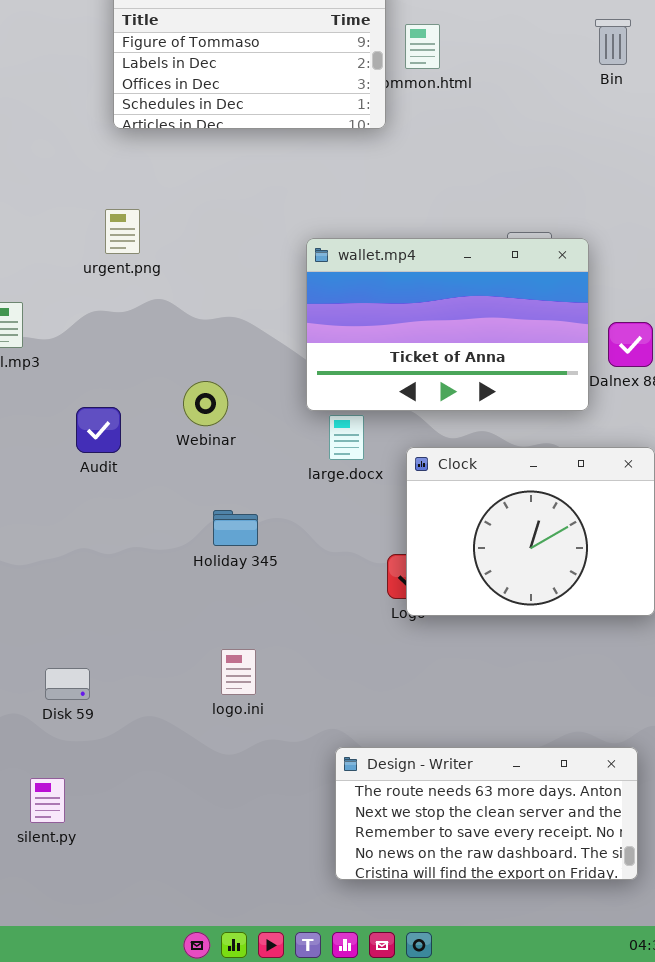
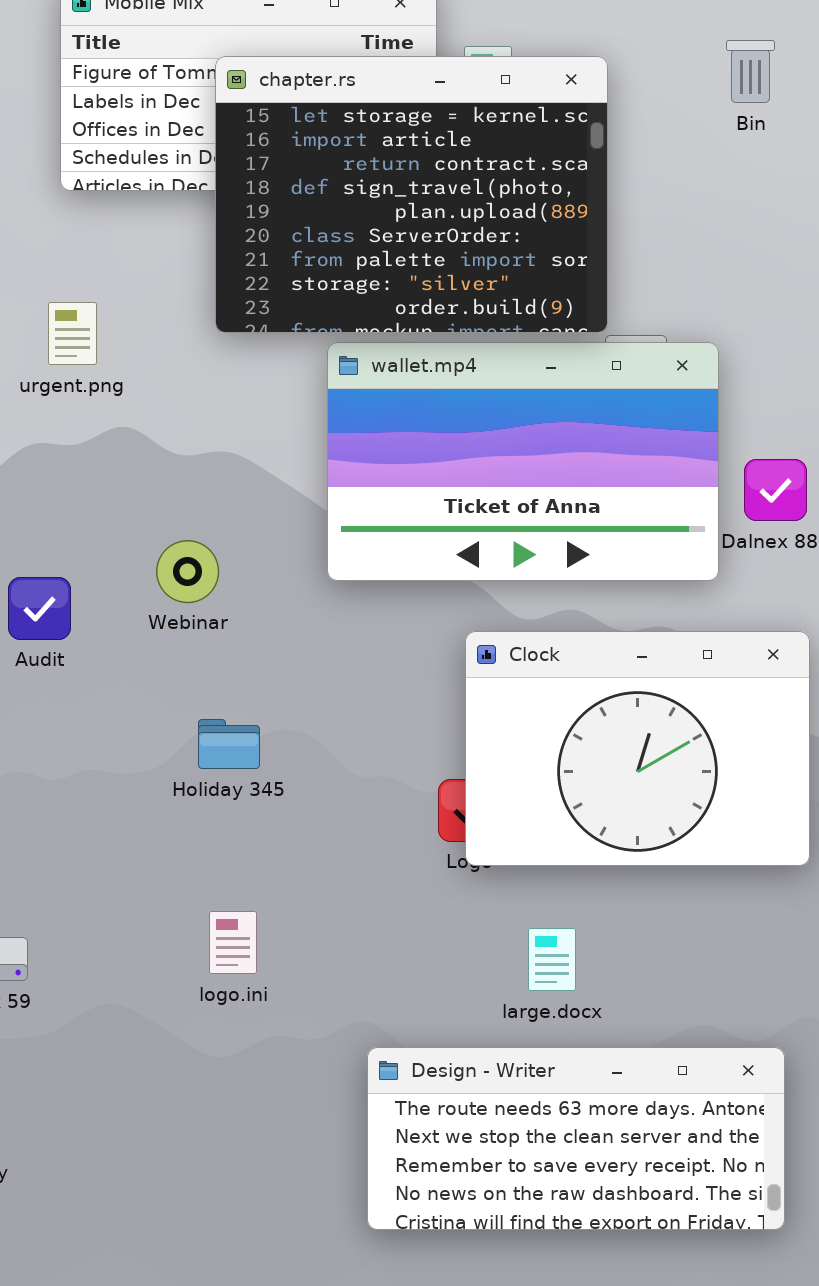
chapter.rs: none -> [215,56,608,333], opened
large.docx: [329,415,364,460] -> [528,928,576,991], moved

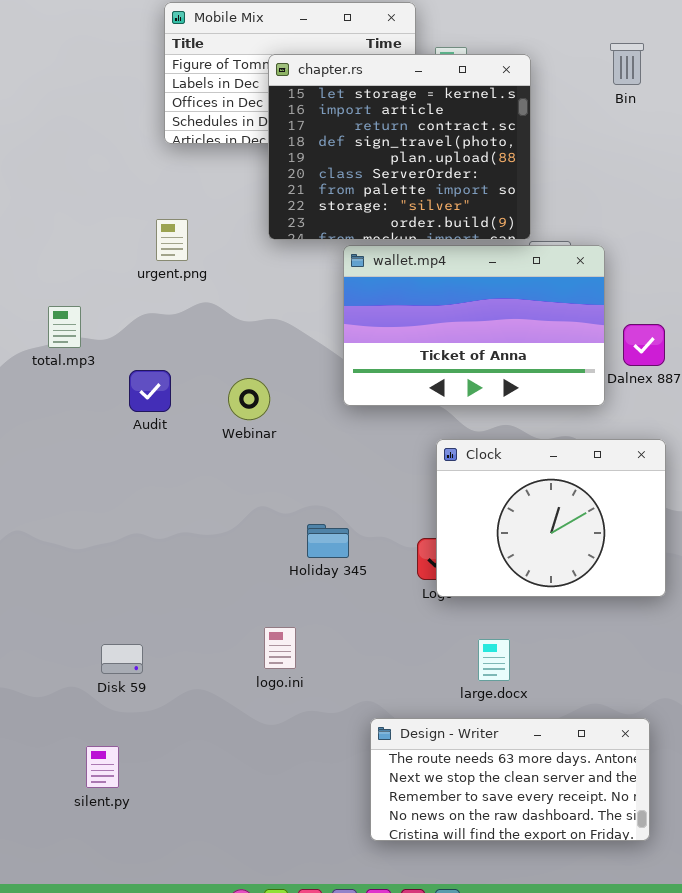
Audit: [8,577,71,640] -> [129,370,171,412], moved
Holiday 345: [198,719,260,769] -> [307,524,349,558], moved

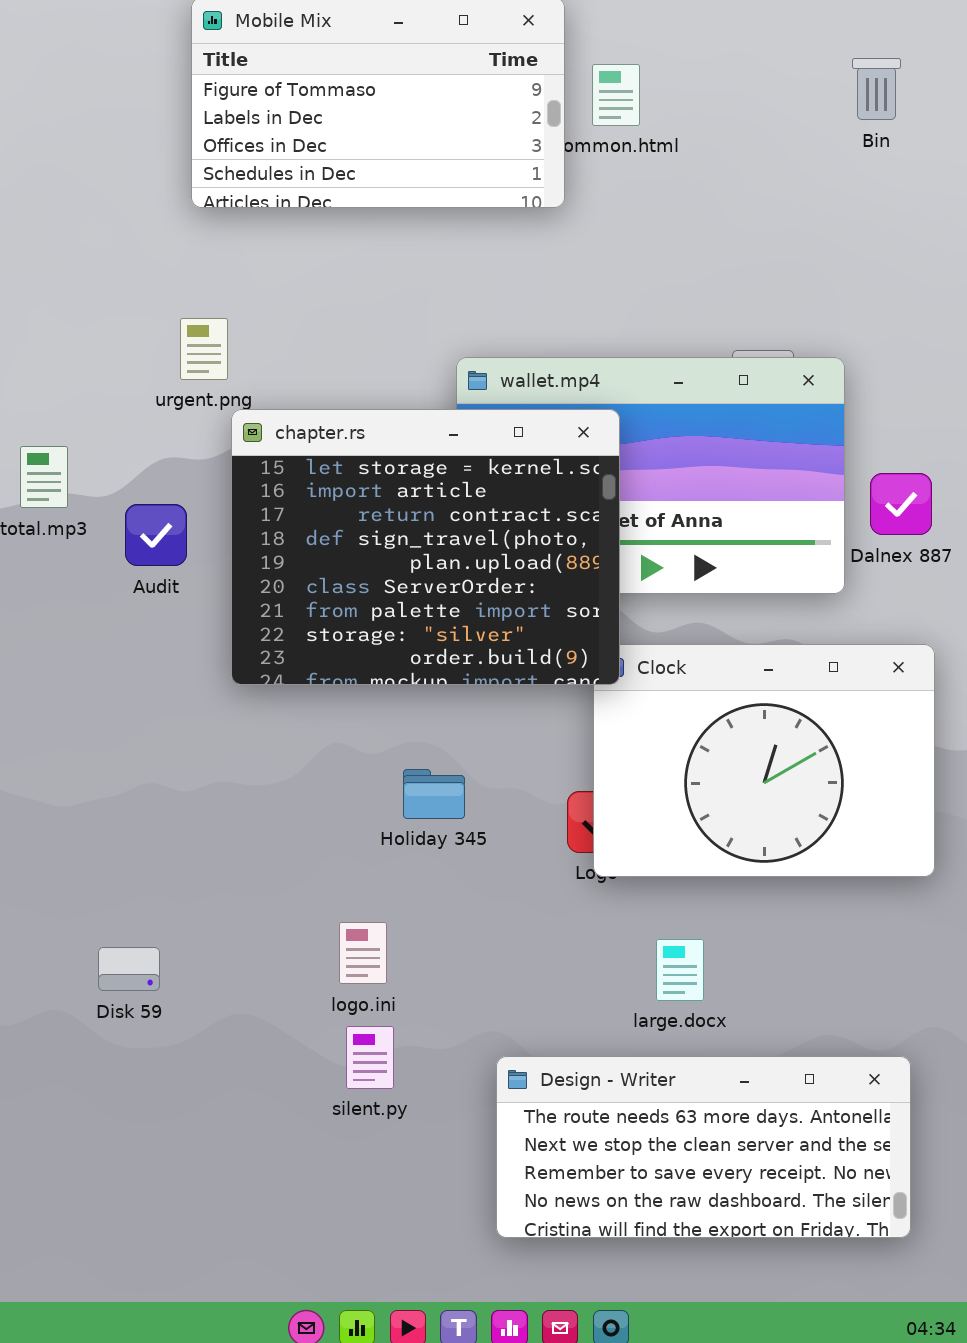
chapter.rs: [268,54,531,240] -> [231,409,620,685], moved
Audit: [129,370,171,412] -> [125,504,187,566], moved
silent.py: [86,746,119,788] -> [346,1026,394,1089], moved

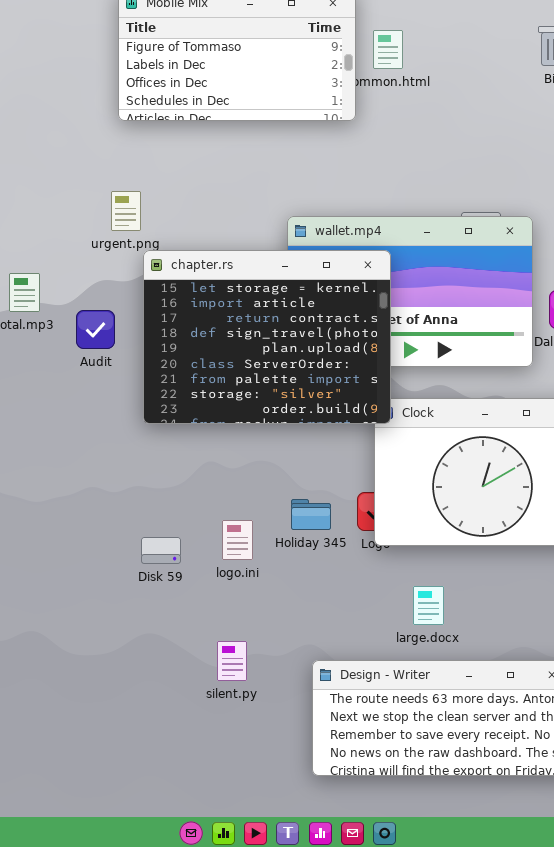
Holiday 345: [403,769,465,819] -> [291,499,331,530], moved
logo.ini: [339,922,387,984] -> [222,520,253,560], moved
Disk 59: [98,947,160,991] -> [141,537,181,564], moved

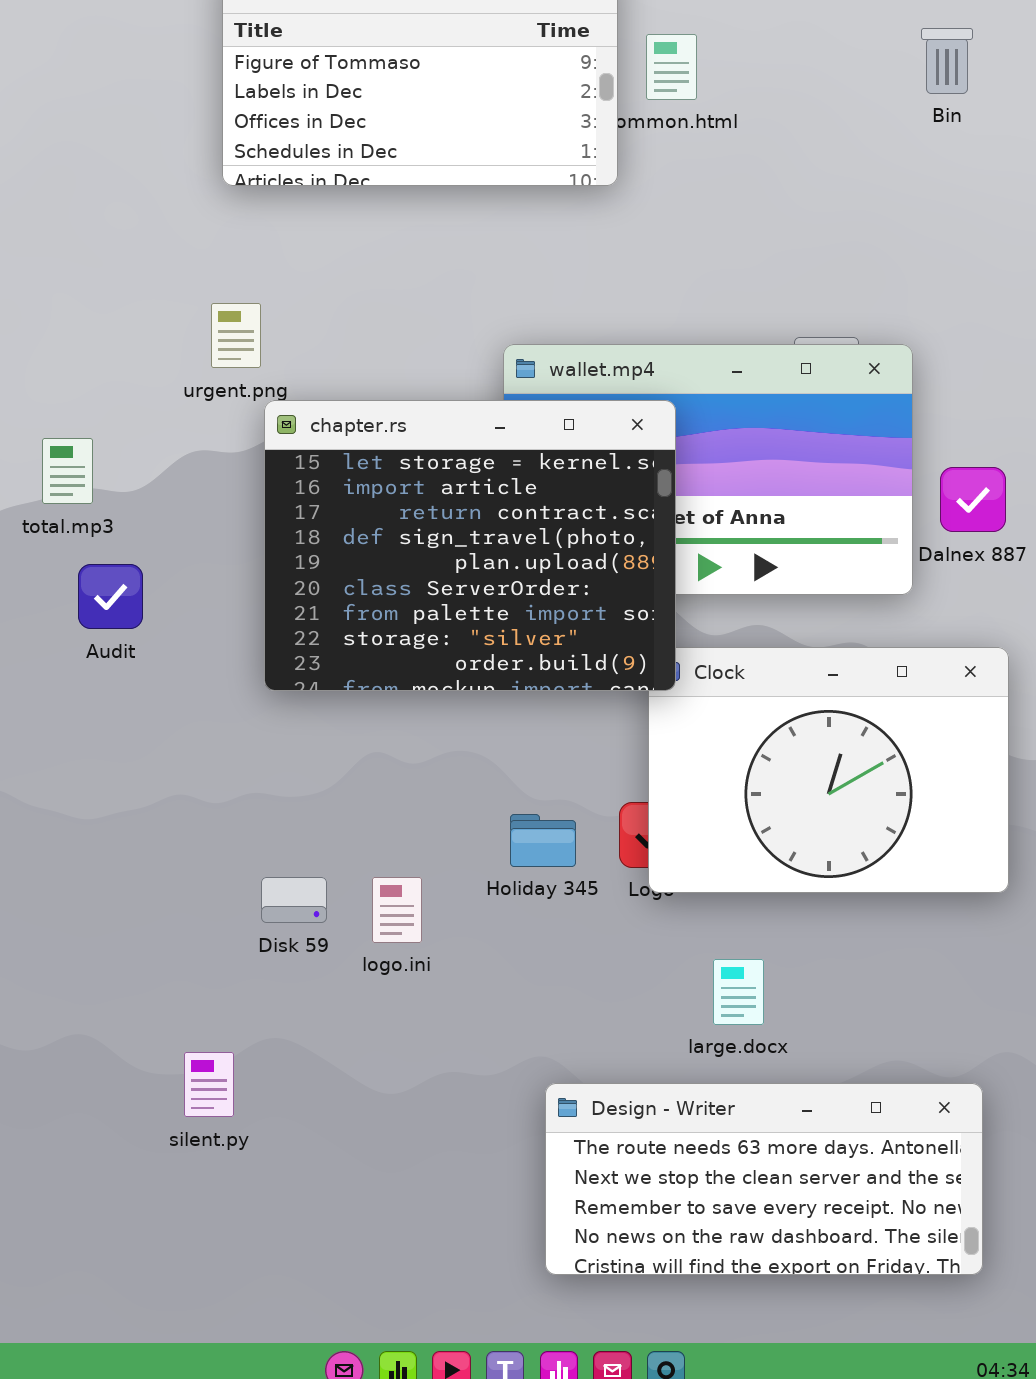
Audit: [76,310,115,349] -> [78,564,143,629], moved
logo.ini: [222,520,253,560] -> [372,877,422,943], moved
silent.py: [217,641,247,681] -> [184,1052,234,1117], moved

